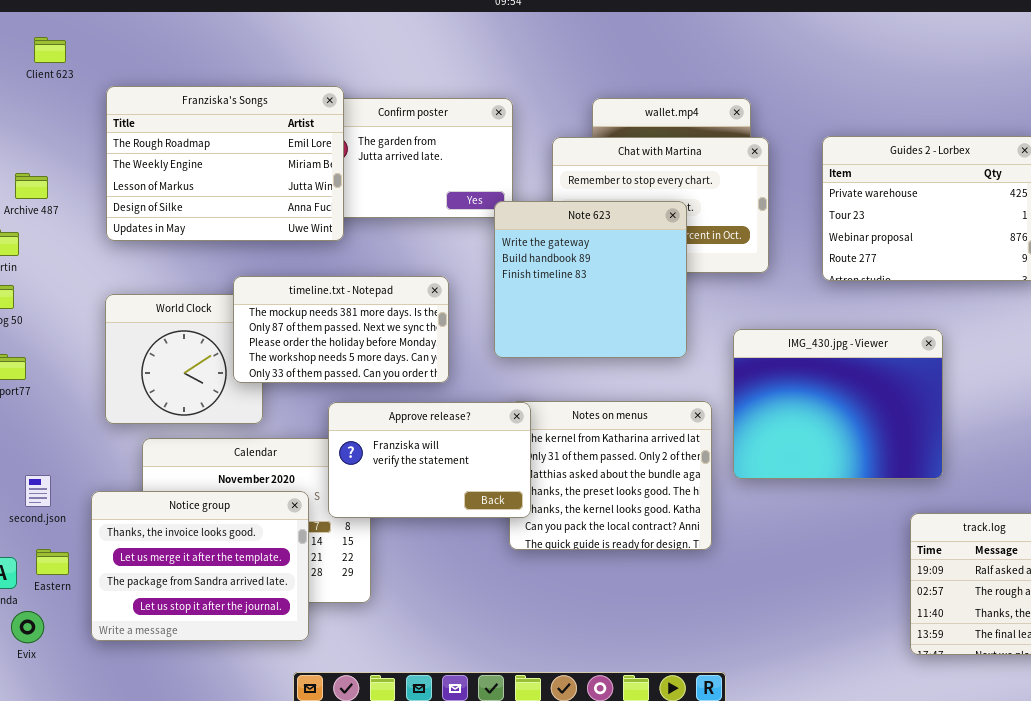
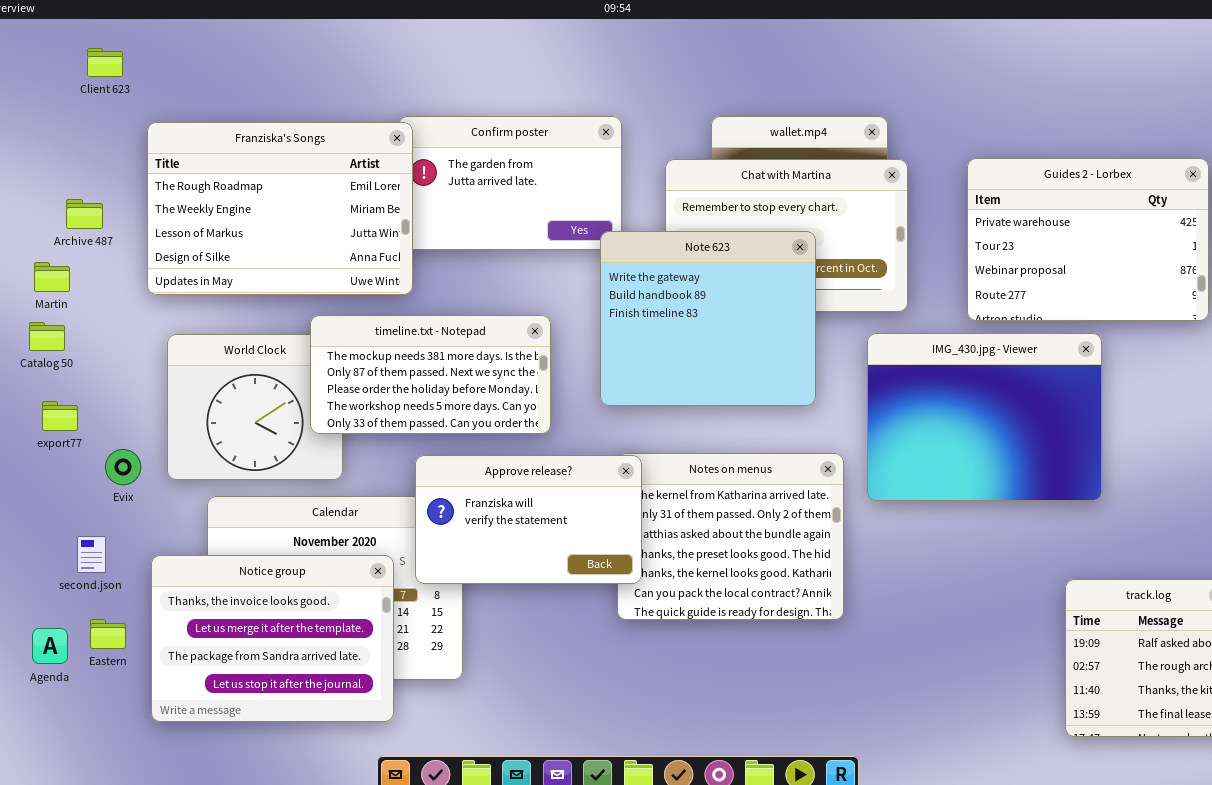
Franziska's Songs: [106,86,344,241] -> [147,122,413,295], moved
IMG_430.jpg - Viewer: [733,329,943,479] -> [867,333,1102,501], moved
Evix: [11,611,44,643] -> [105,449,141,485], moved

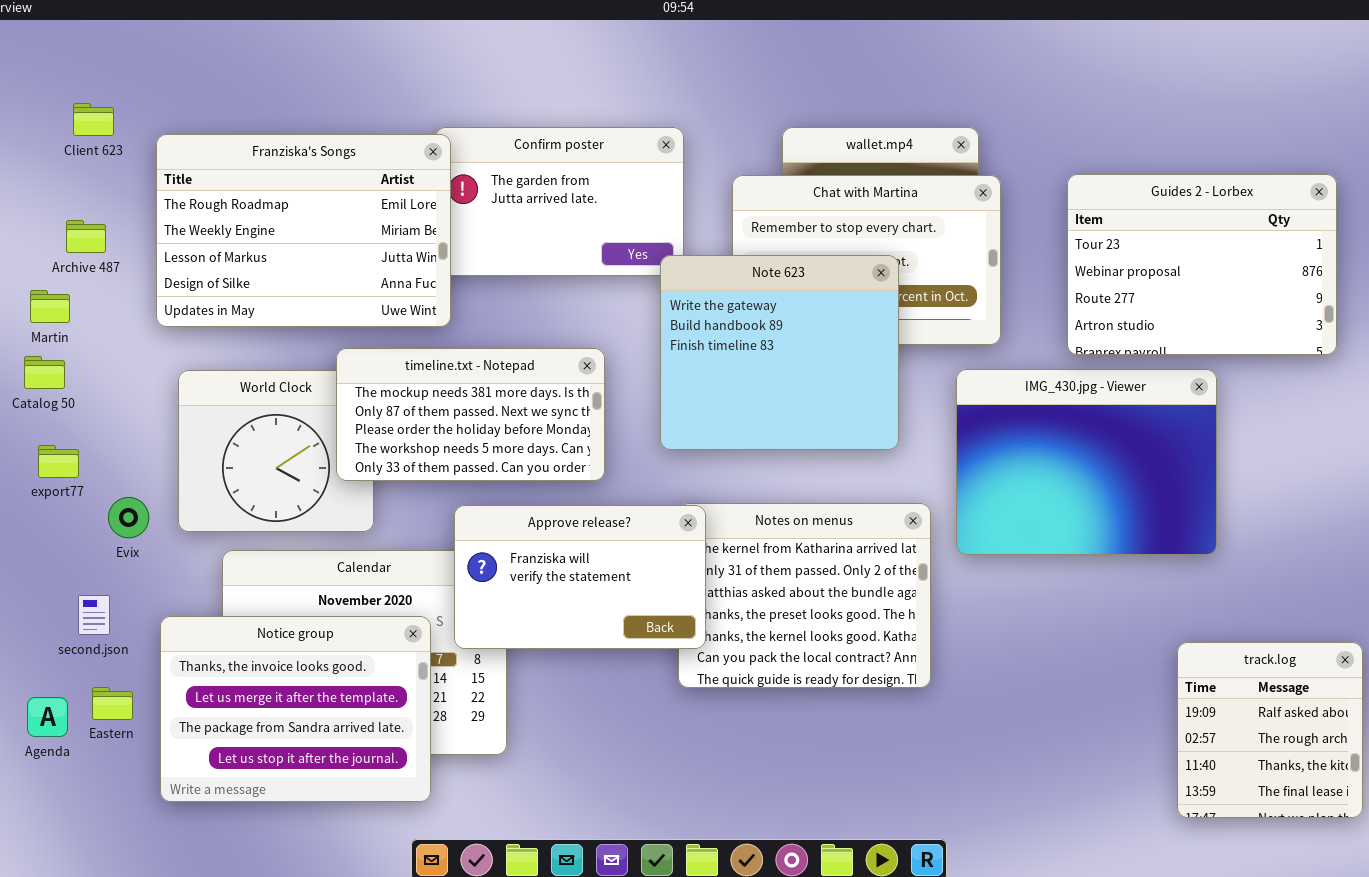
Client 623: [87,48,123,77] -> [73,103,114,136], moved
Guides 2 - Lorbex: [967,158,1209,321] -> [1067,174,1337,355], scrolled down 1 row

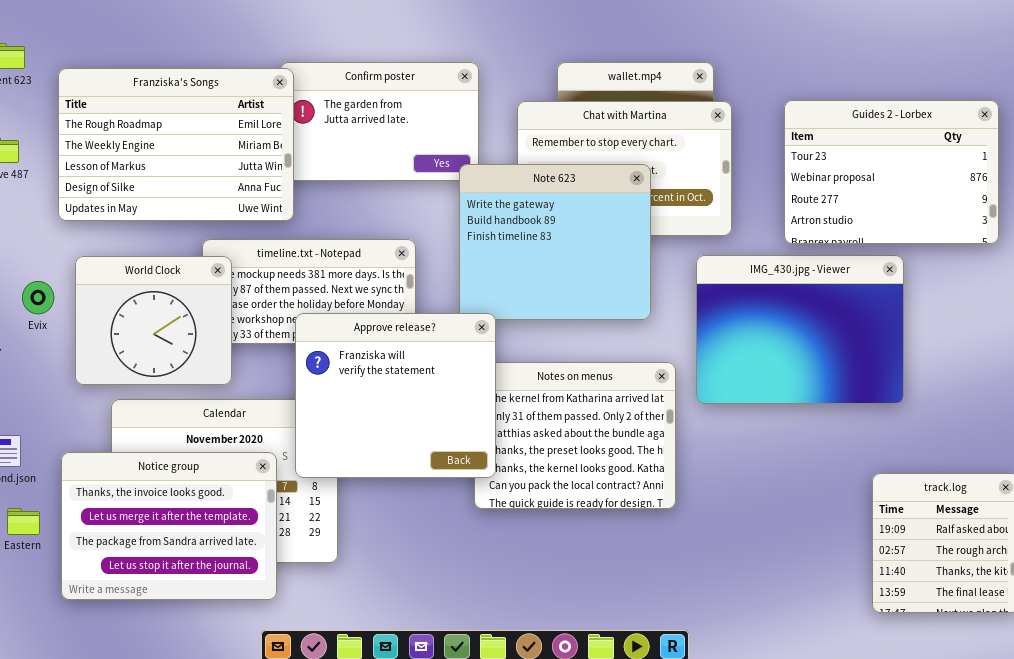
World Clock: [178,370,374,532] -> [75,256,232,385], raised
Evix: [108,497,149,538] -> [22,281,54,314], moved
Approve release?: [454,505,706,649] -> [295,313,496,478], resized

